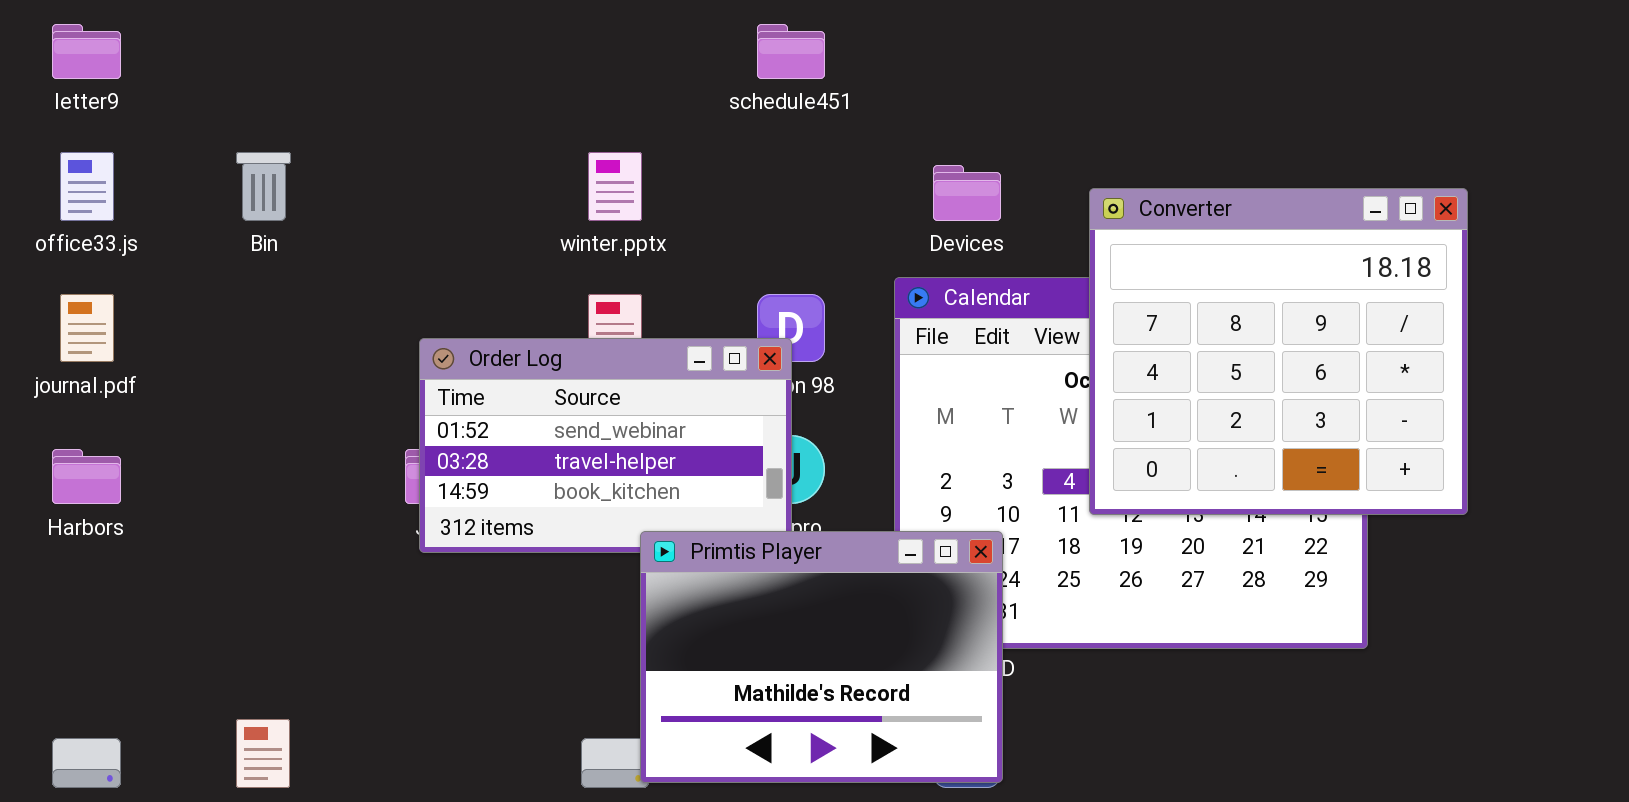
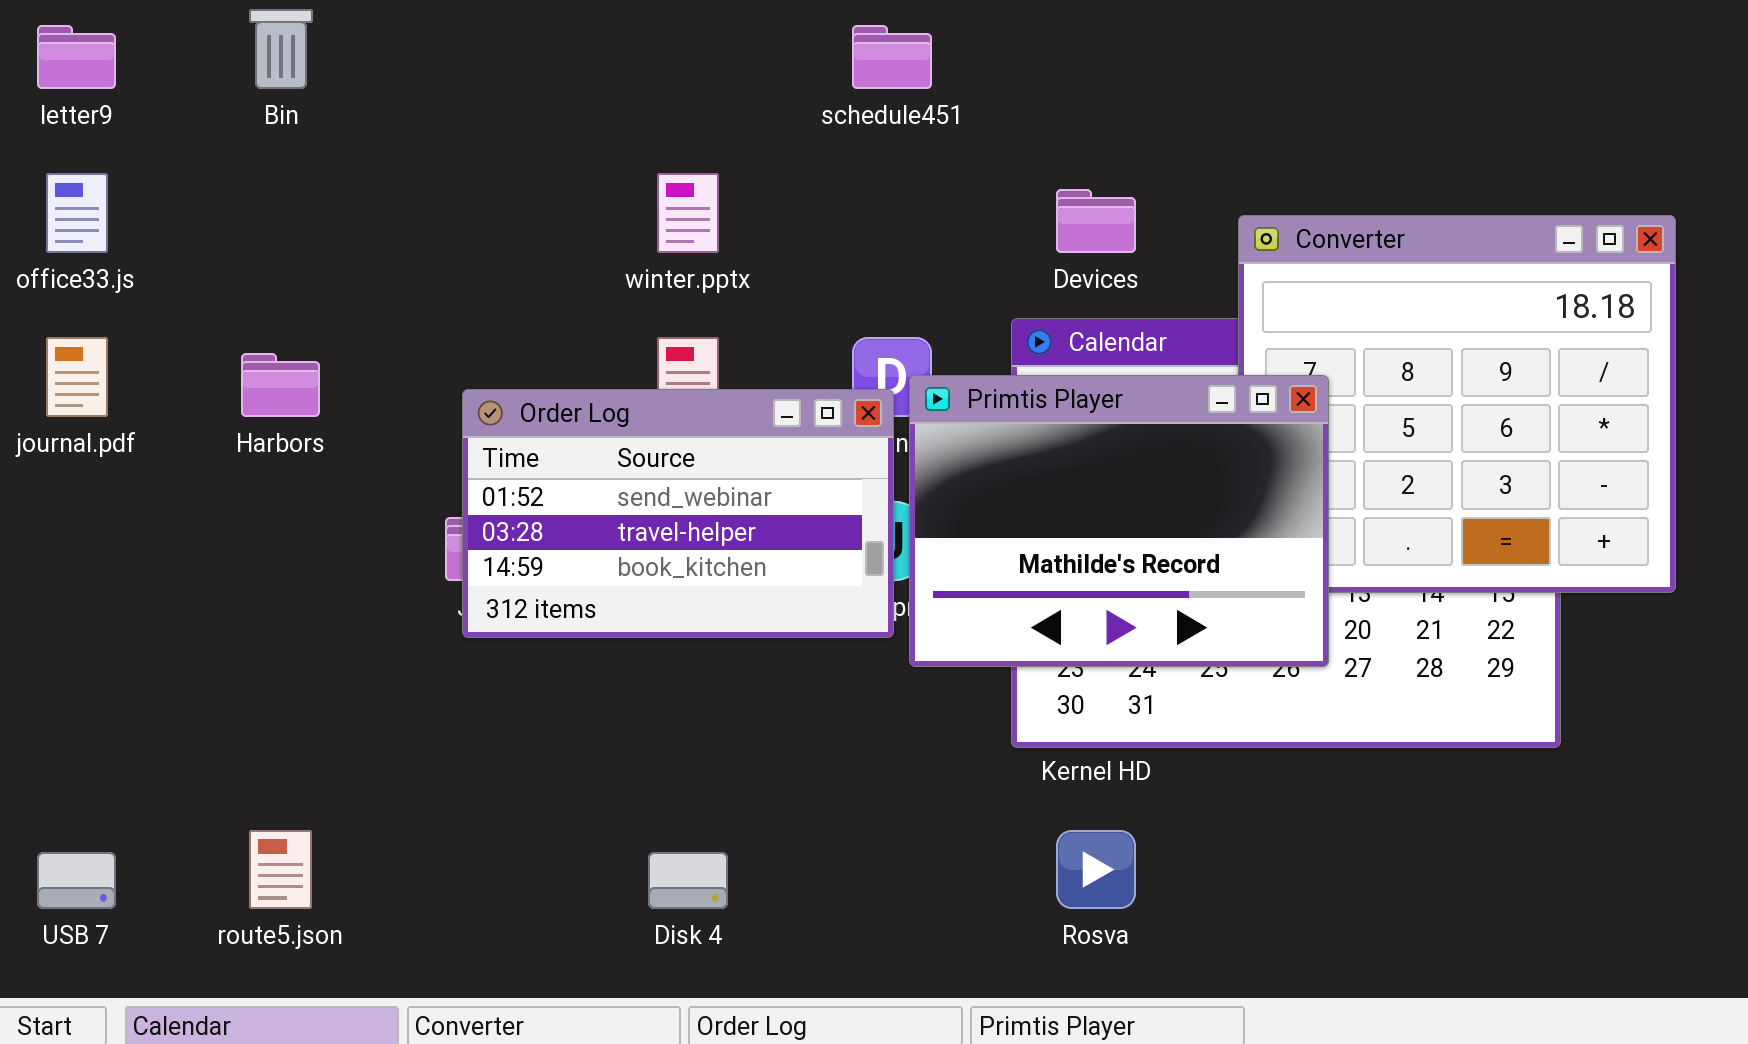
Bin: [236,152,291,221] -> [249,9,313,89], moved
Harbors: [52,449,121,504] -> [241,353,320,417], moved
Primtis Player: [640,531,1003,783] -> [909,375,1329,667], moved

